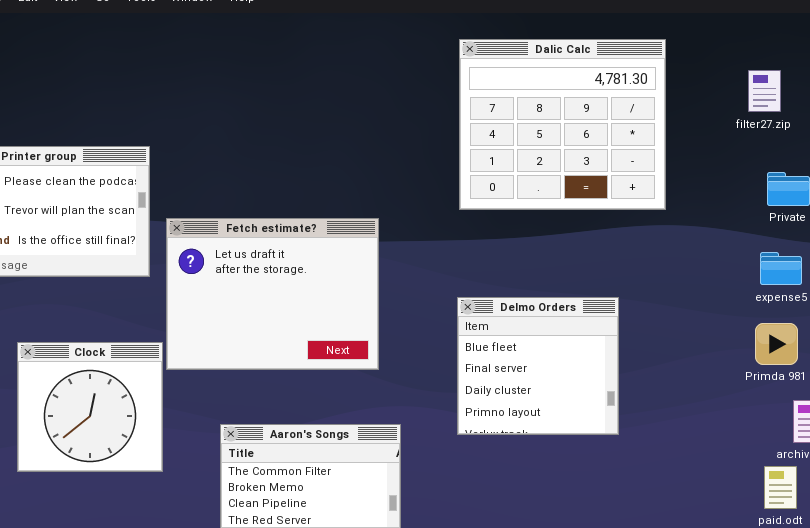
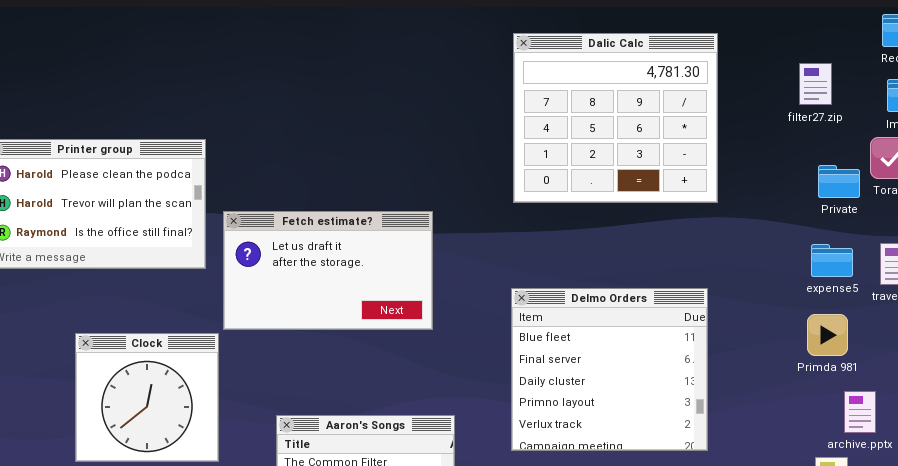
Fetch estimate?: [166,218,379,370] -> [223,211,433,330], resized
Delmo Orders: [457,297,619,435] -> [511,288,708,451], resized

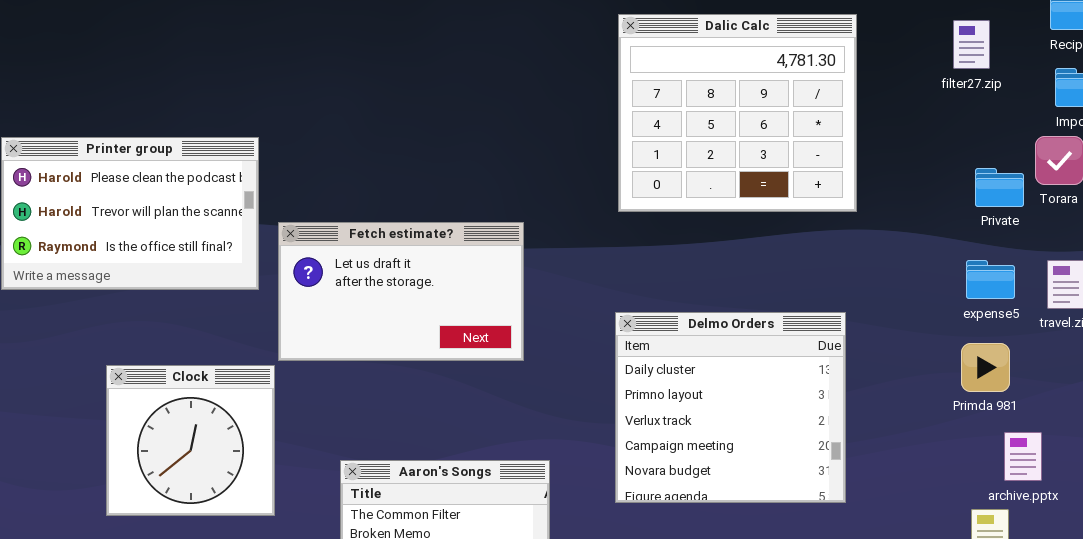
filter27.zip: [799,63,832,105] -> [953,20,990,69], moved
Delmo Orders: [511,288,708,451] -> [615,312,846,503], scrolled down 2 rows

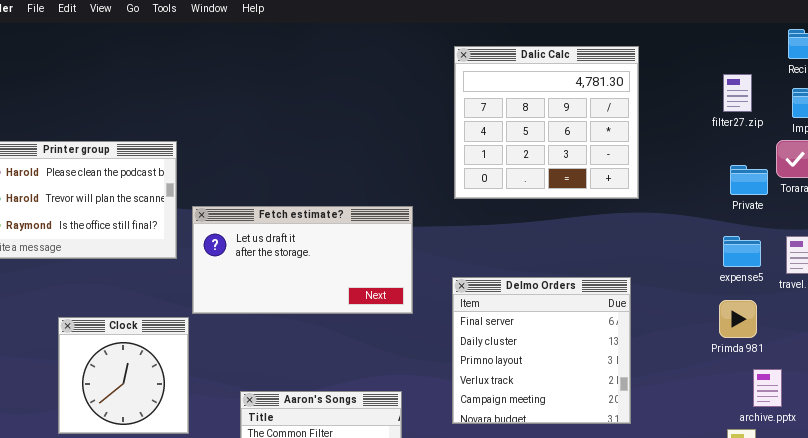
filter27.zip: [953,20,990,69] -> [723,74,752,112], moved
Fetch estimate?: [278,222,524,361] -> [192,206,413,314], resized
Delmo Orders: [615,312,846,503] -> [452,277,631,424], scrolled up 1 row

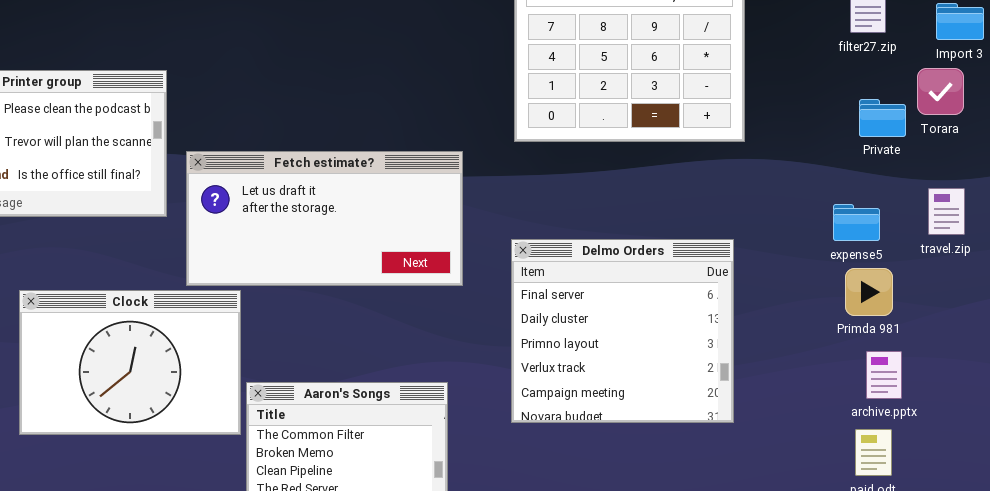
expense5: [723,236,761,267] -> [833,204,880,241], moved
Clock: [58,317,189,434] -> [19,290,241,435], resized
archive.pptx: [753,369,782,407] -> [866,351,902,399], moved

